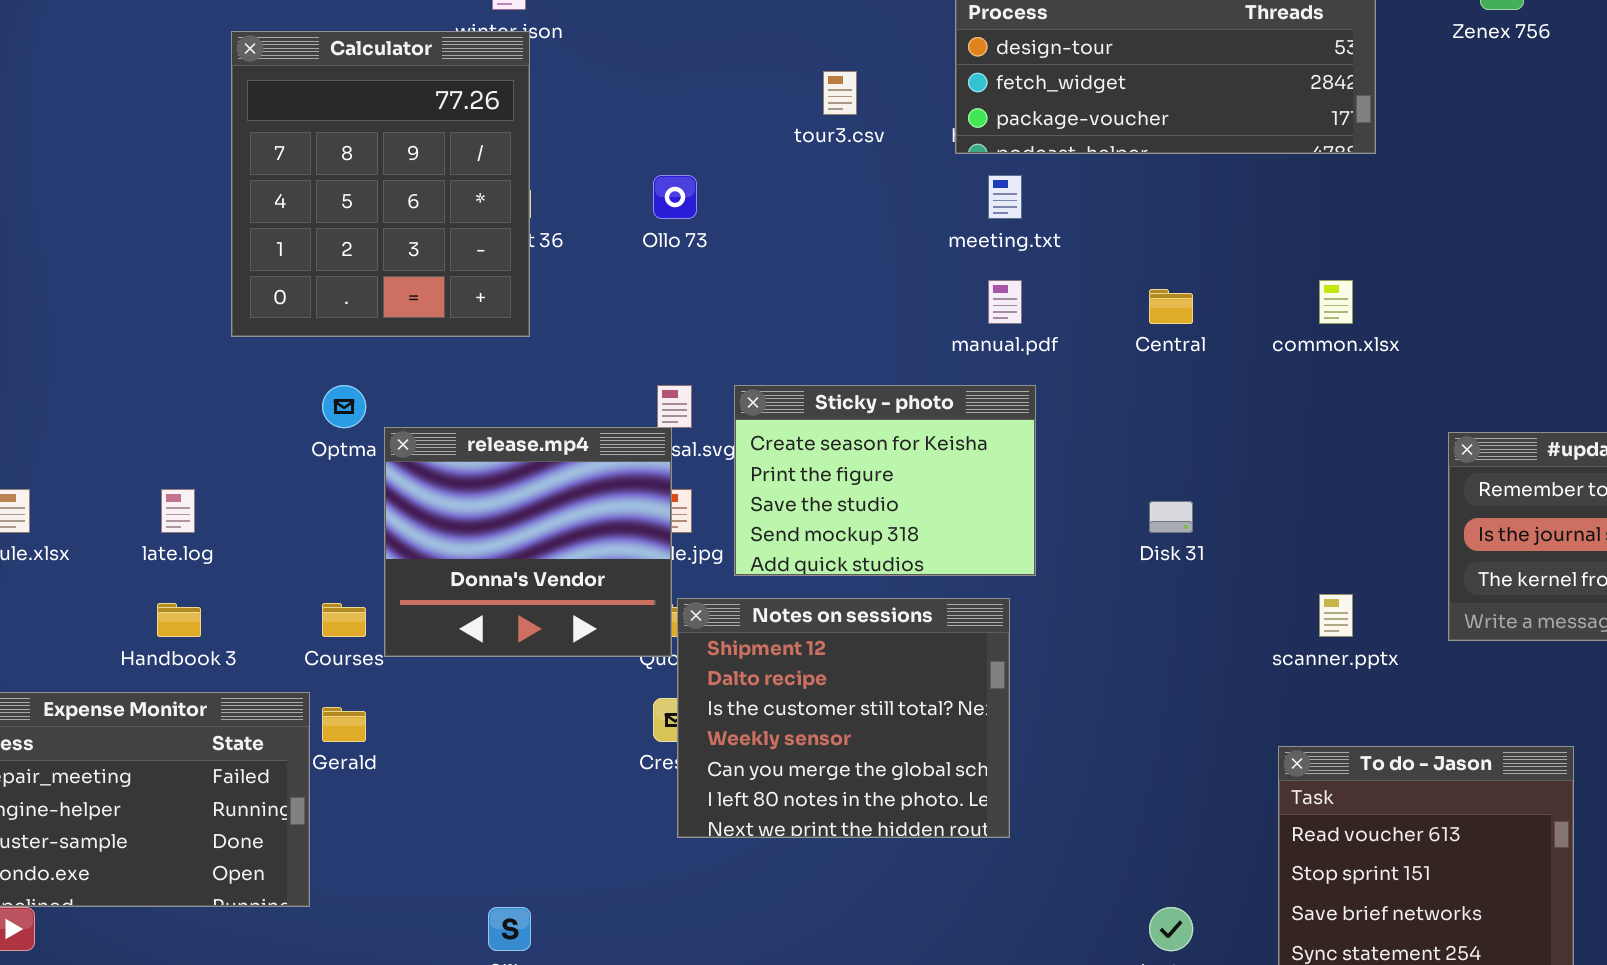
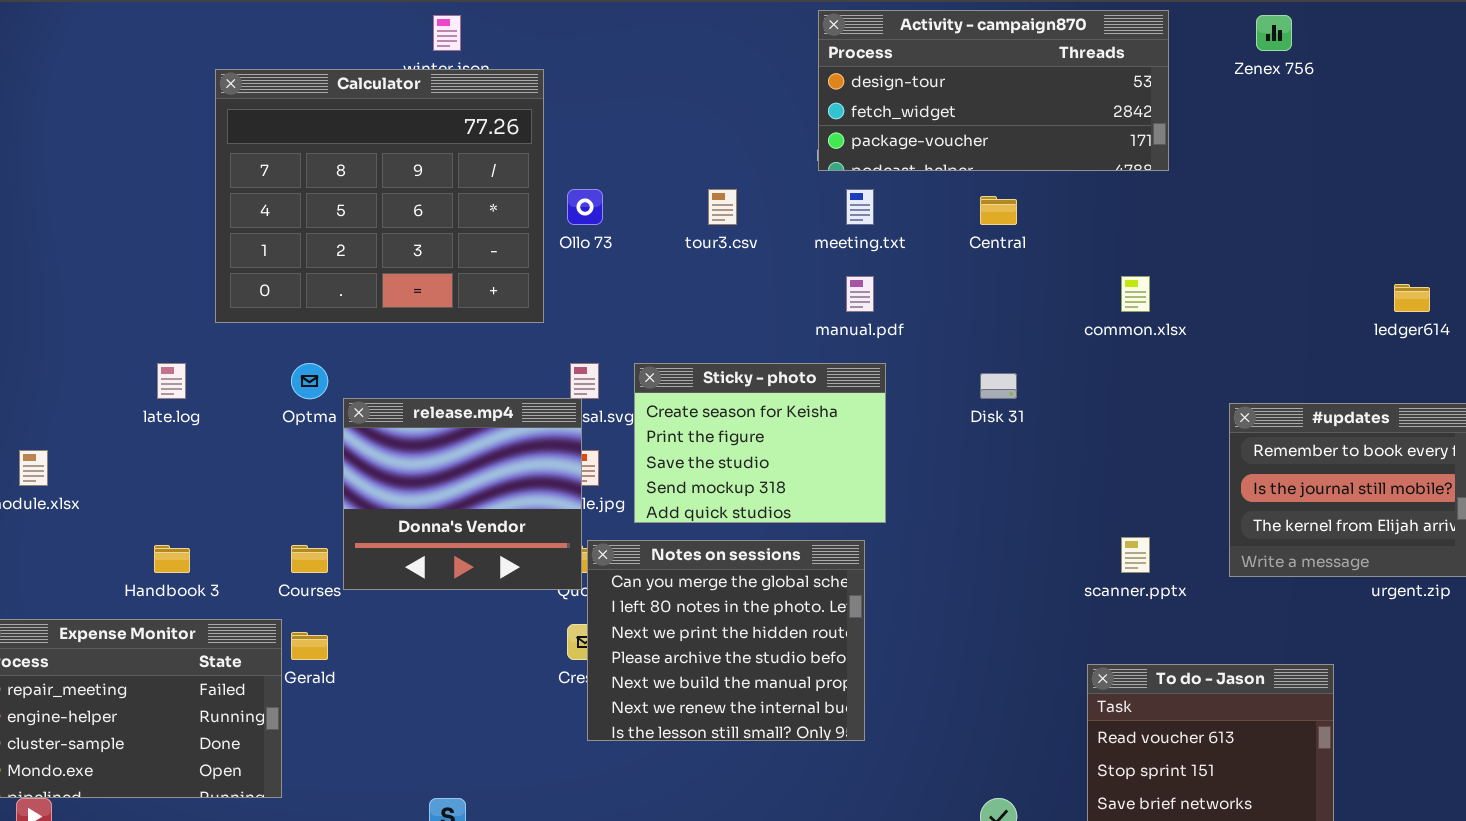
Calculator: [231,31,530,337] -> [215,69,544,323], resized
tour3.csv: [823,71,857,115] -> [708,189,737,225], moved
Central: [1149,289,1193,324] -> [980,196,1017,225], moved
late.log: [161,489,195,533] -> [157,363,186,399], moved
Disk 31: [1149,501,1193,533] -> [980,373,1017,399], moved
Notes on sessions: [677,598,1010,838] -> [587,540,865,741], scrolled down 4 rows

